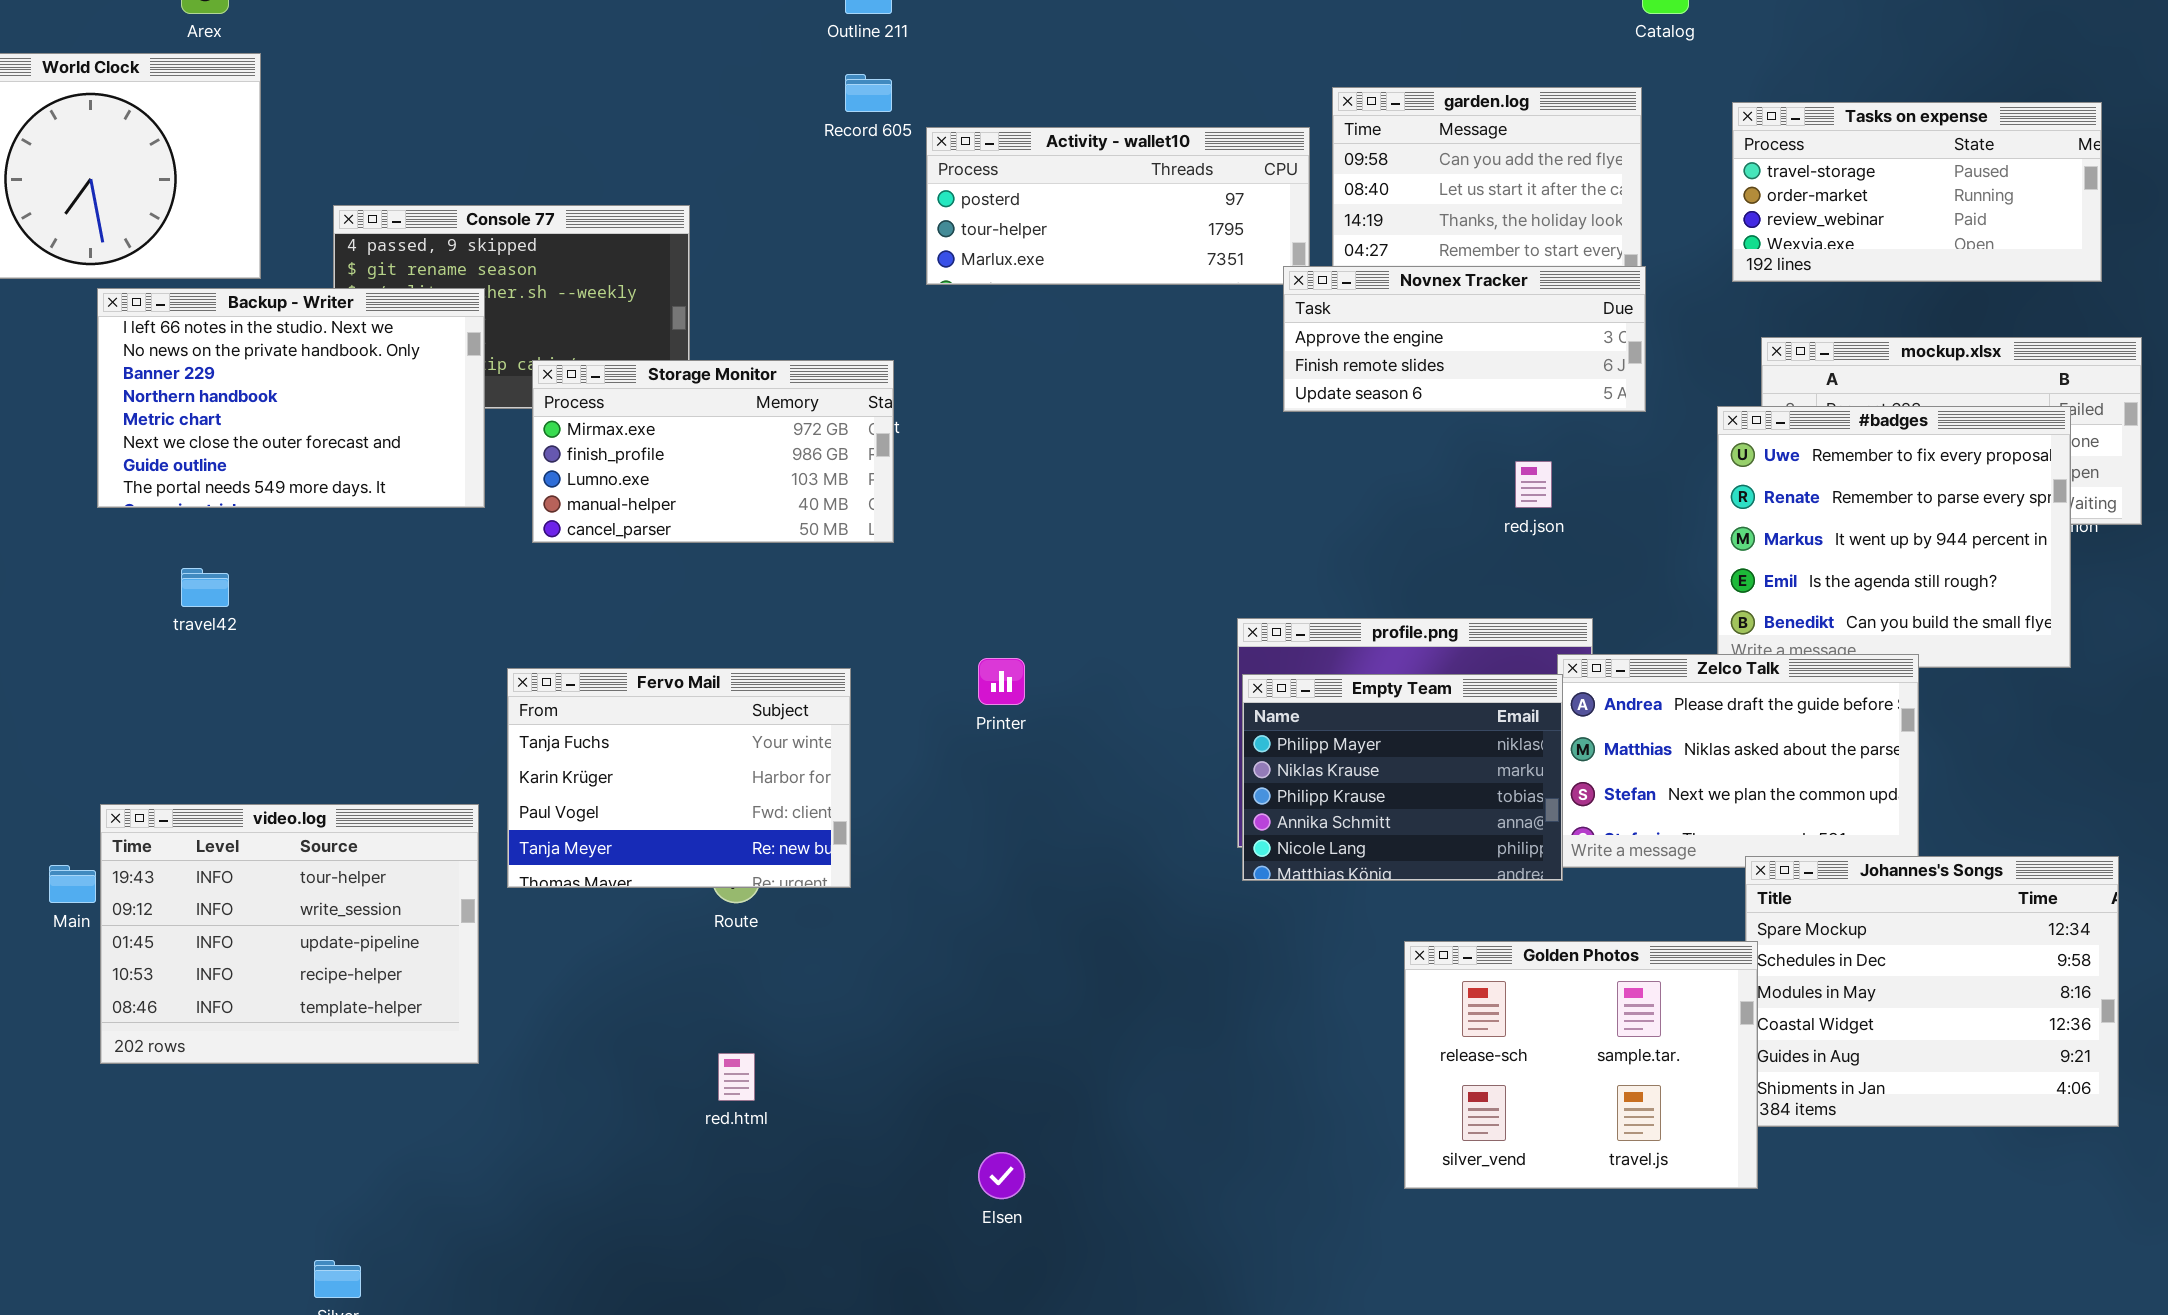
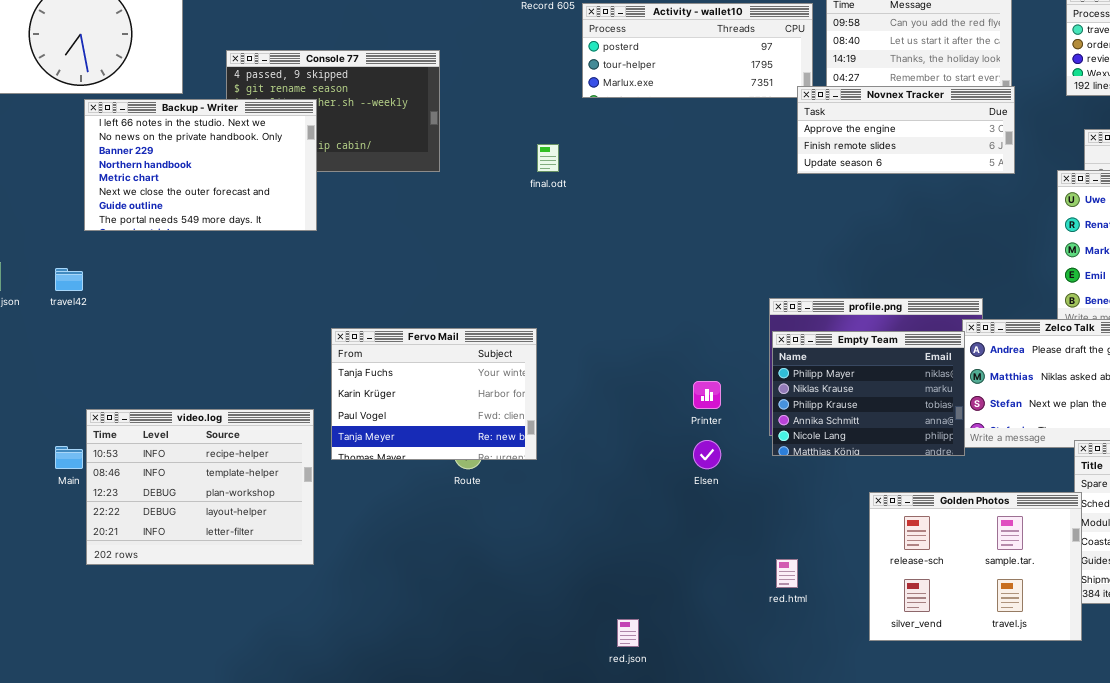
Storage Monitor: [532,360,894,543] -> none, closed
red.json: [1515,461,1552,508] -> [617,619,639,647], moved
travel42: [181,568,229,607] -> [55,268,83,291], moved
Printer: [978,658,1025,705] -> [693,381,721,409], moved
video.log: [100,804,479,1064] -> [86,409,314,565], scrolled down 3 rows
red.html: [718,1053,755,1101] -> [776,559,798,588], moved
Elsen: [978,1152,1025,1199] -> [693,440,721,469], moved

